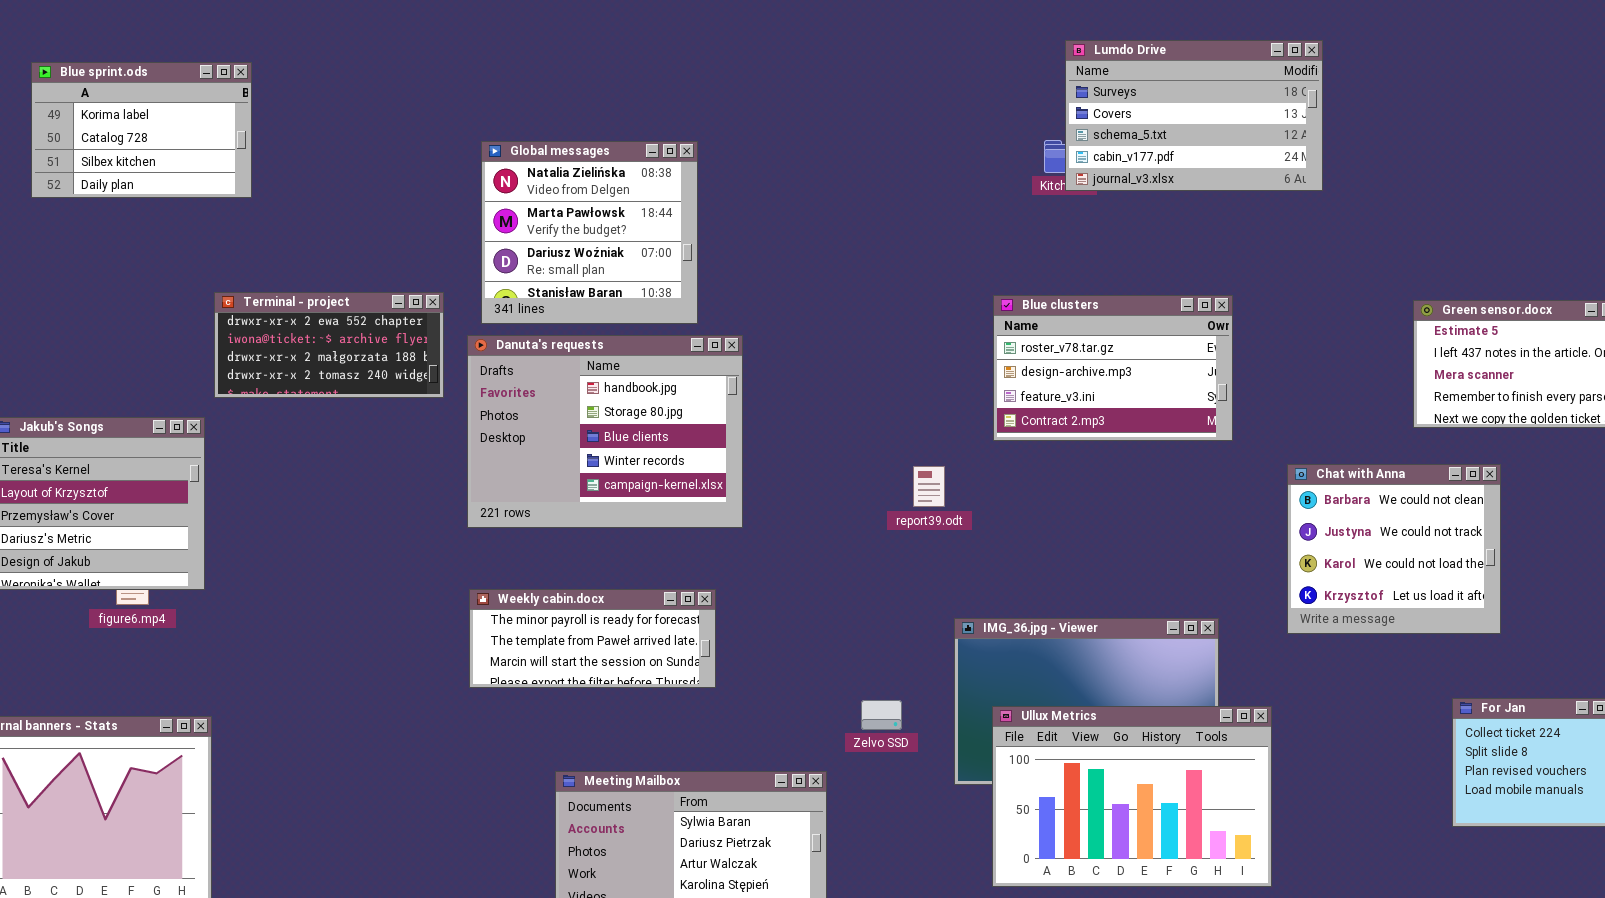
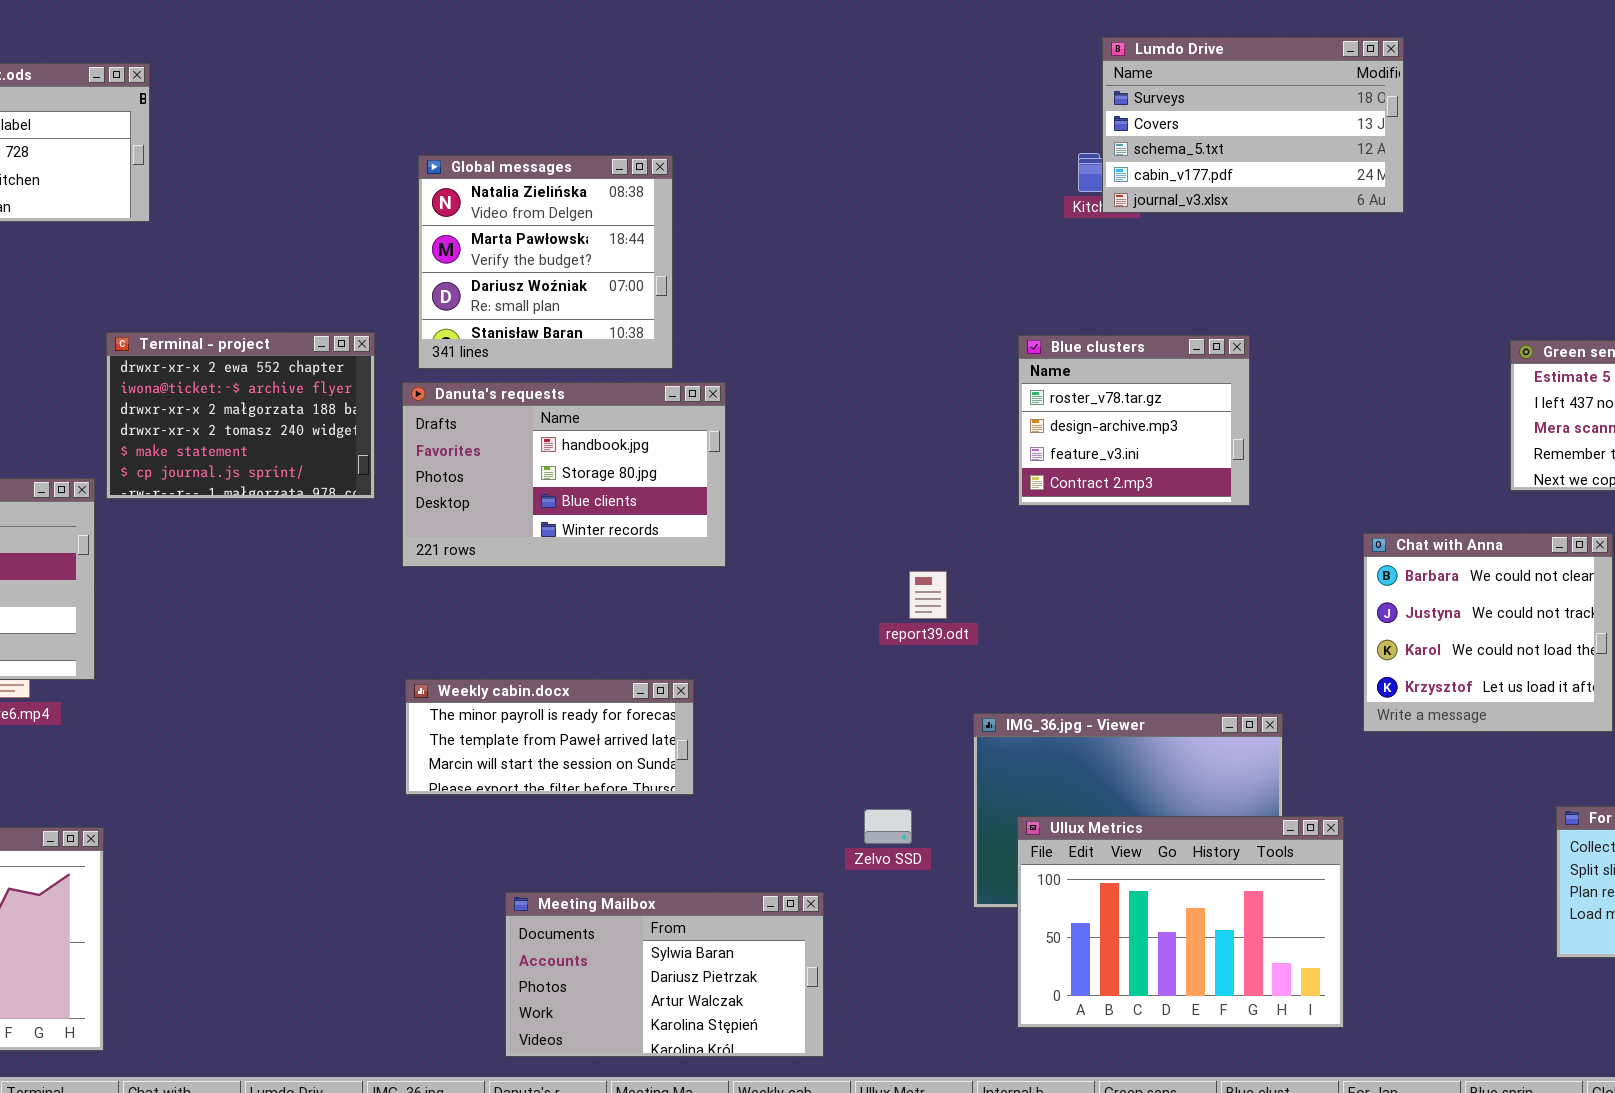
Terminal - project: [214,292,444,398] -> [106,332,375,499], resized
Blue clusters: [993,295,1233,441] -> [1018,335,1250,506], resized
Danuta's requests: [467,335,743,528] -> [402,382,726,567], resized
report39.odt: [913,466,945,507] -> [909,571,947,619], moved

